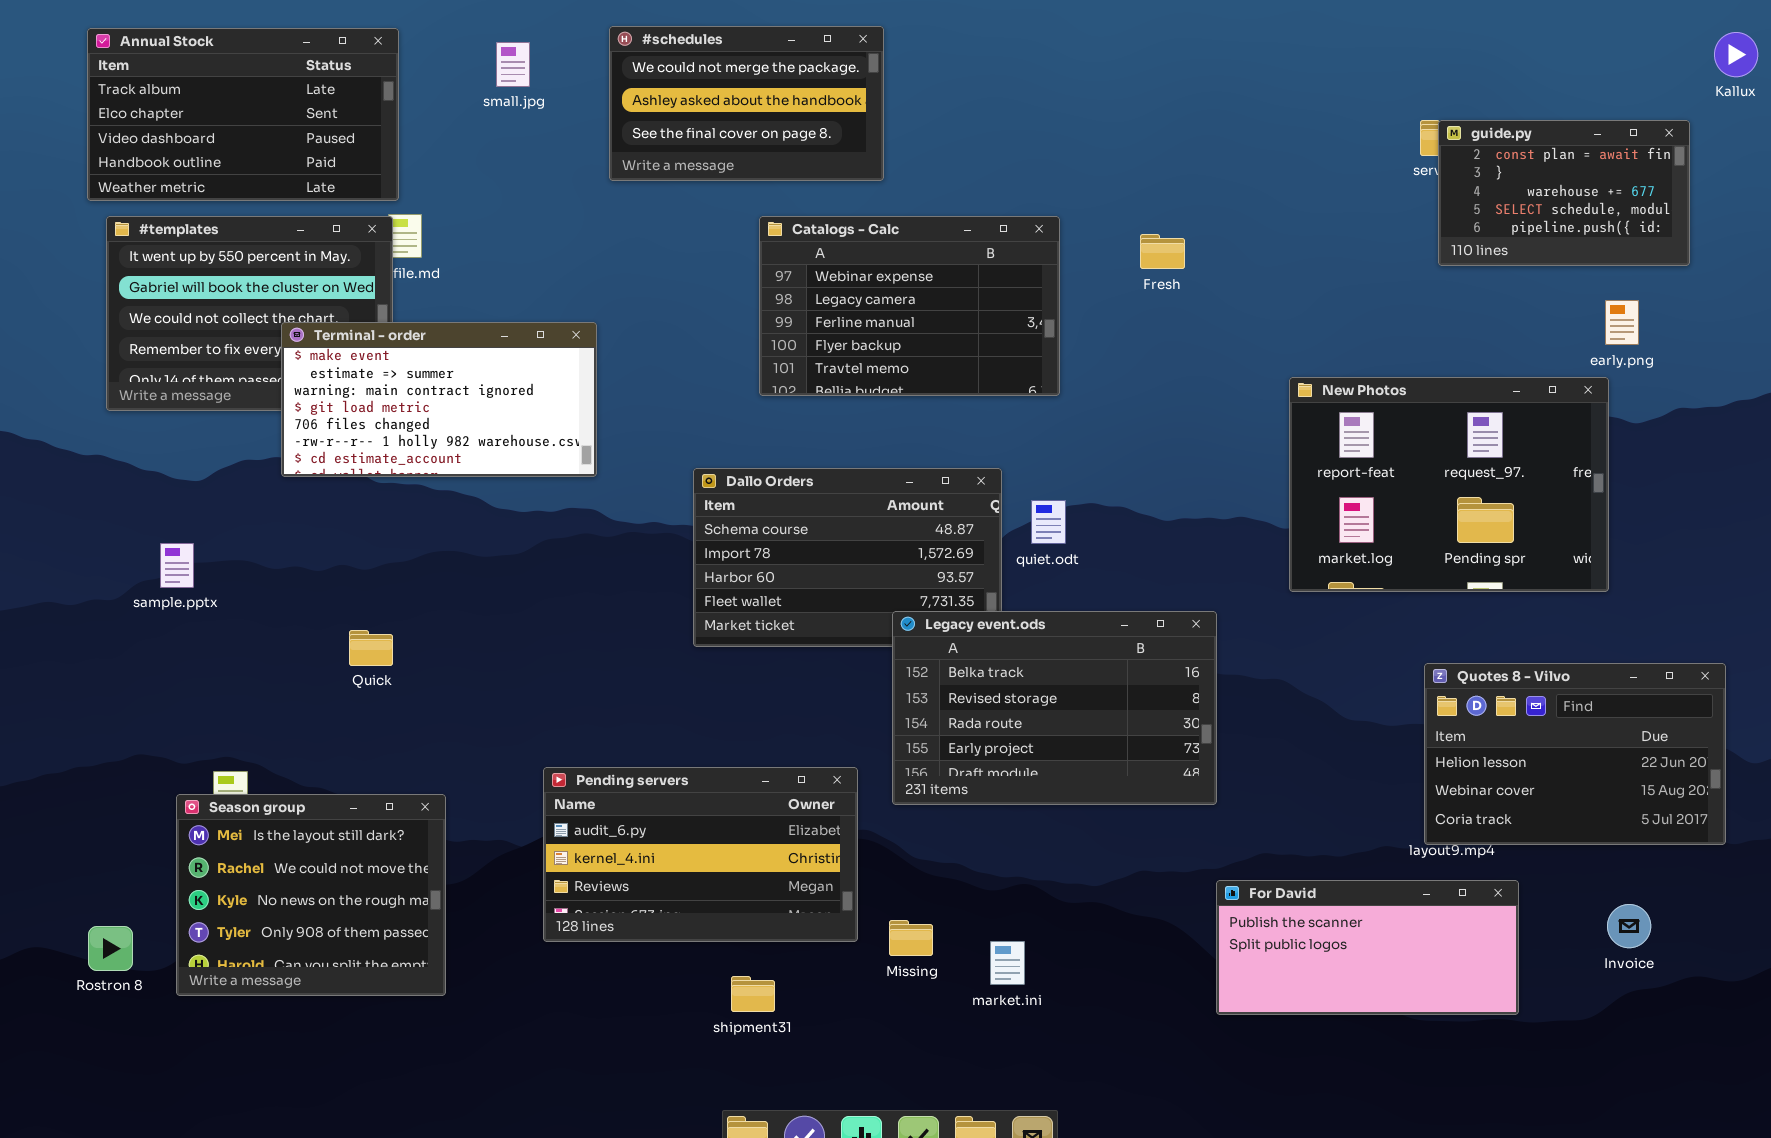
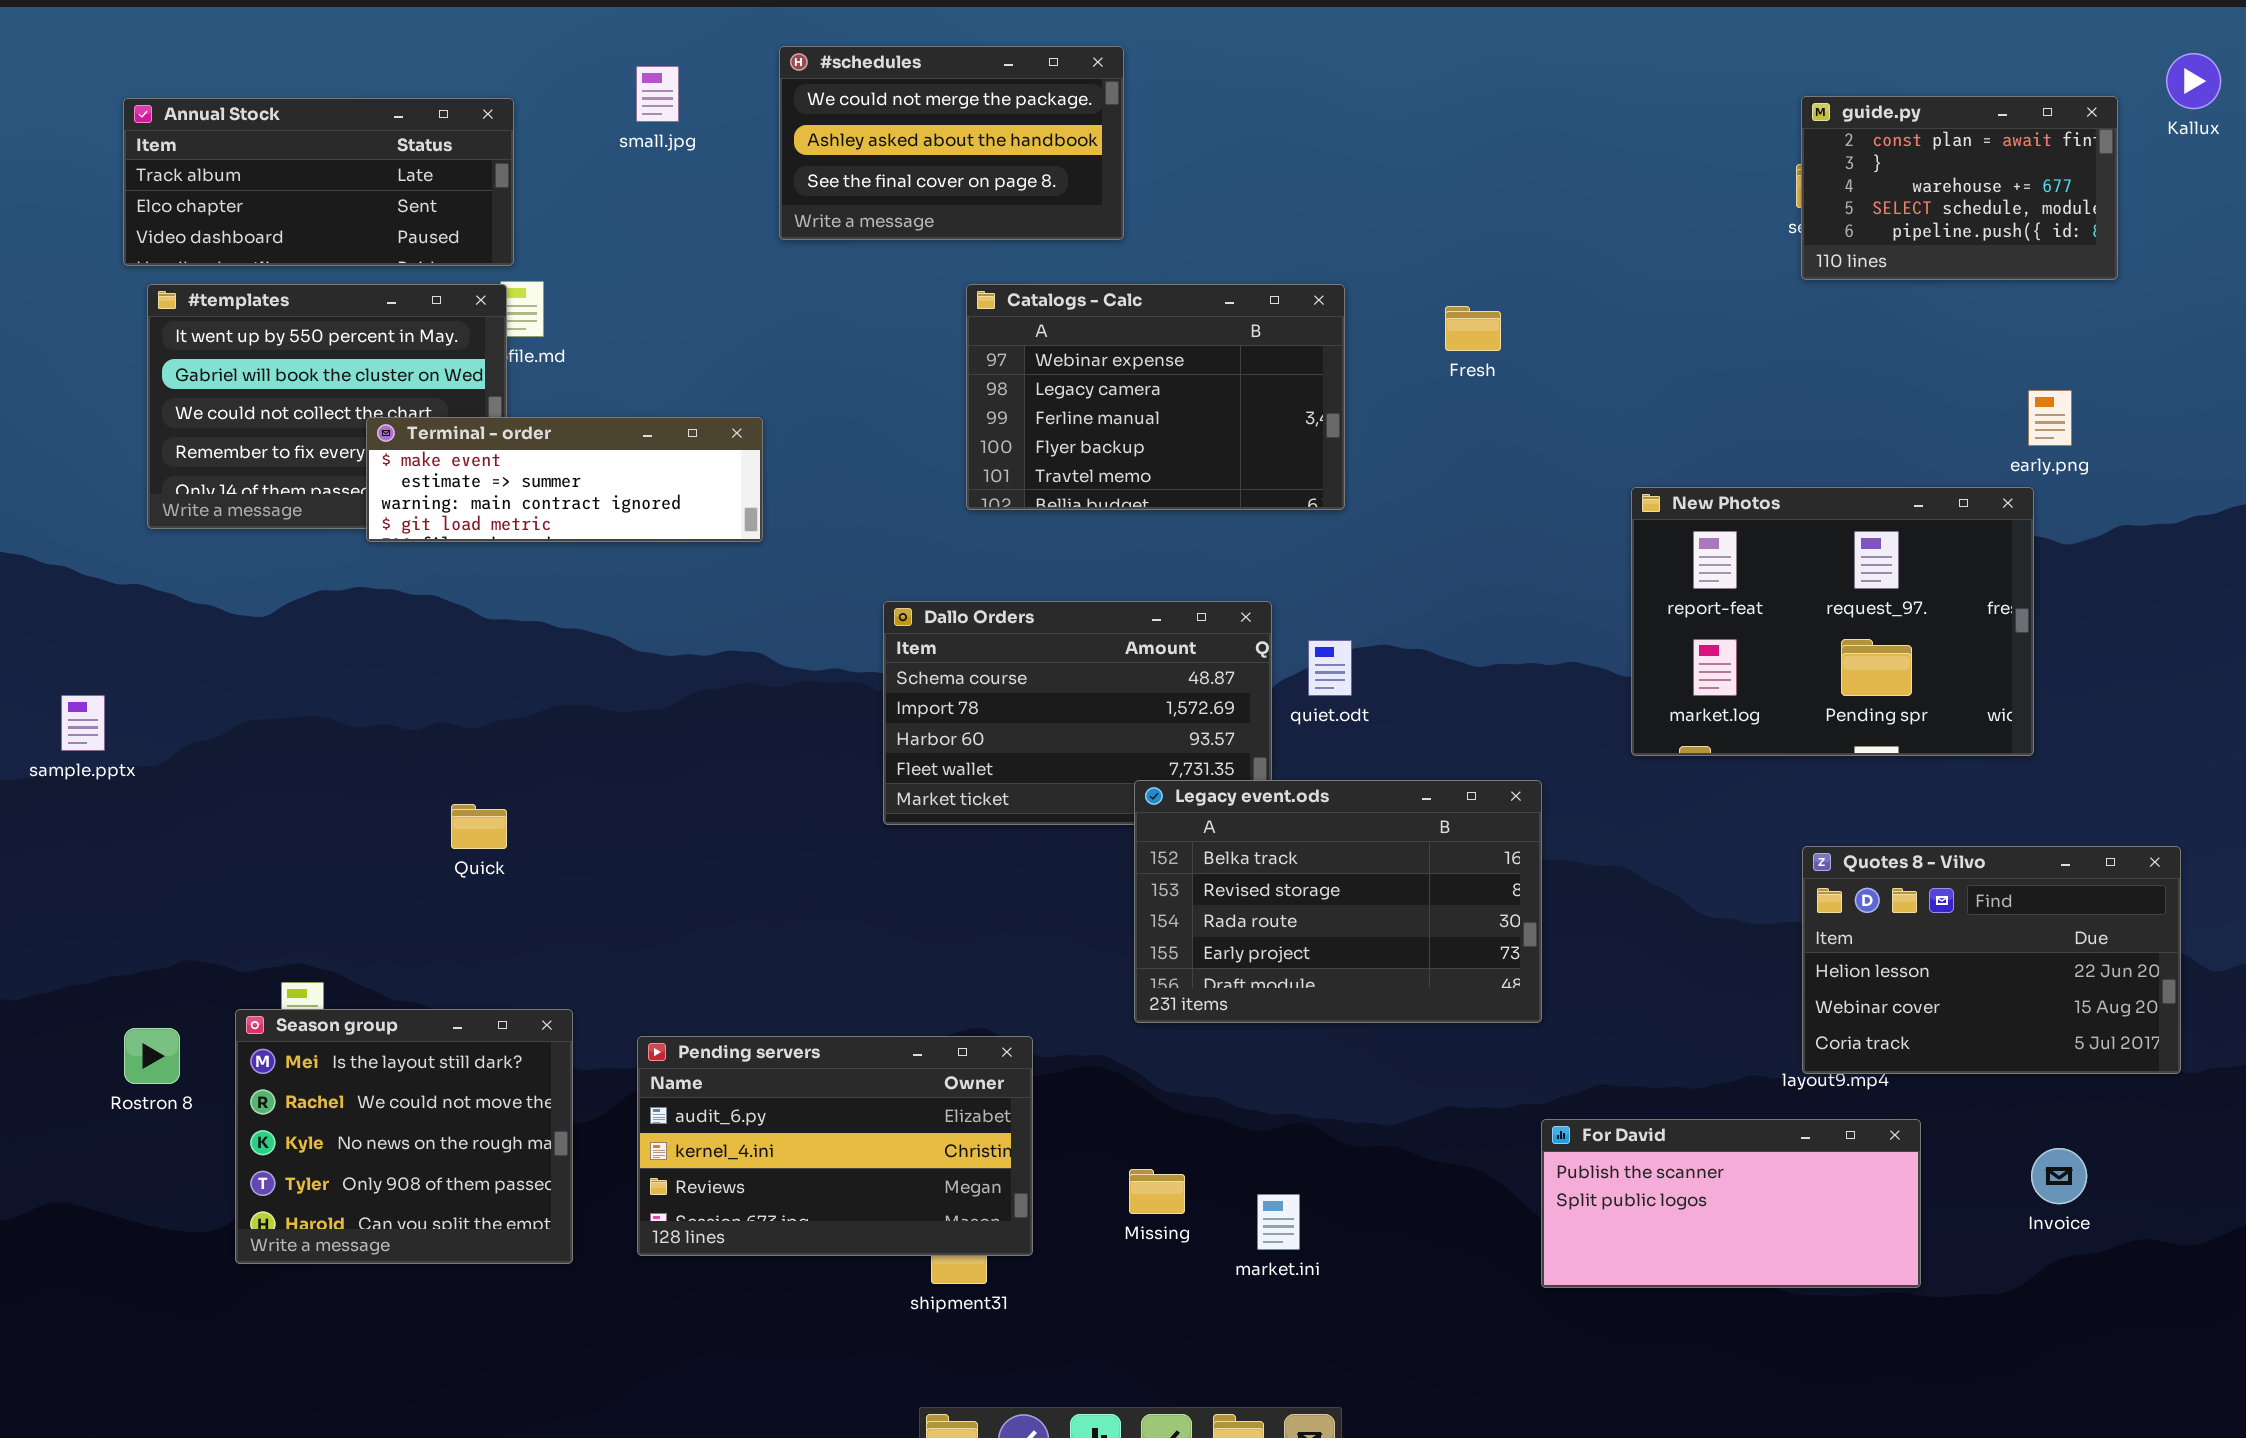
Annual Stock: [87,28,399,201] -> [123,98,514,266], resized
guide.py: [1438,120,1690,266] -> [1801,96,2118,280], moved
Terminal - order: [281,322,597,477] -> [366,417,763,542], resized
sample.pptx: [160,543,194,588] -> [61,695,105,751], moved
Pending servers: [543,767,858,942] -> [637,1036,1033,1256], moved
Rostron 8: [88,926,133,971] -> [124,1028,180,1084], moved

